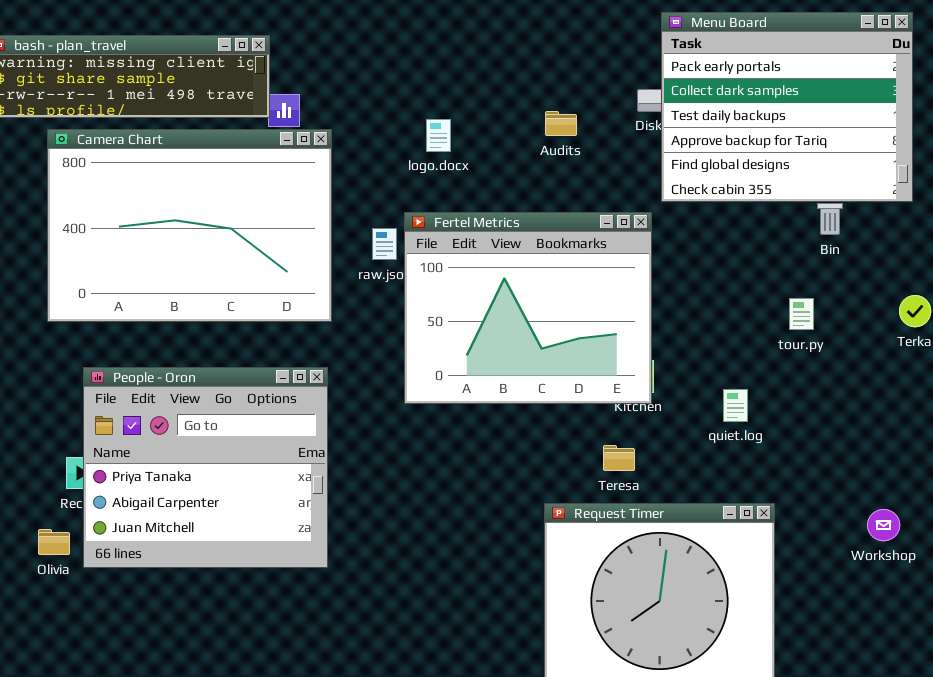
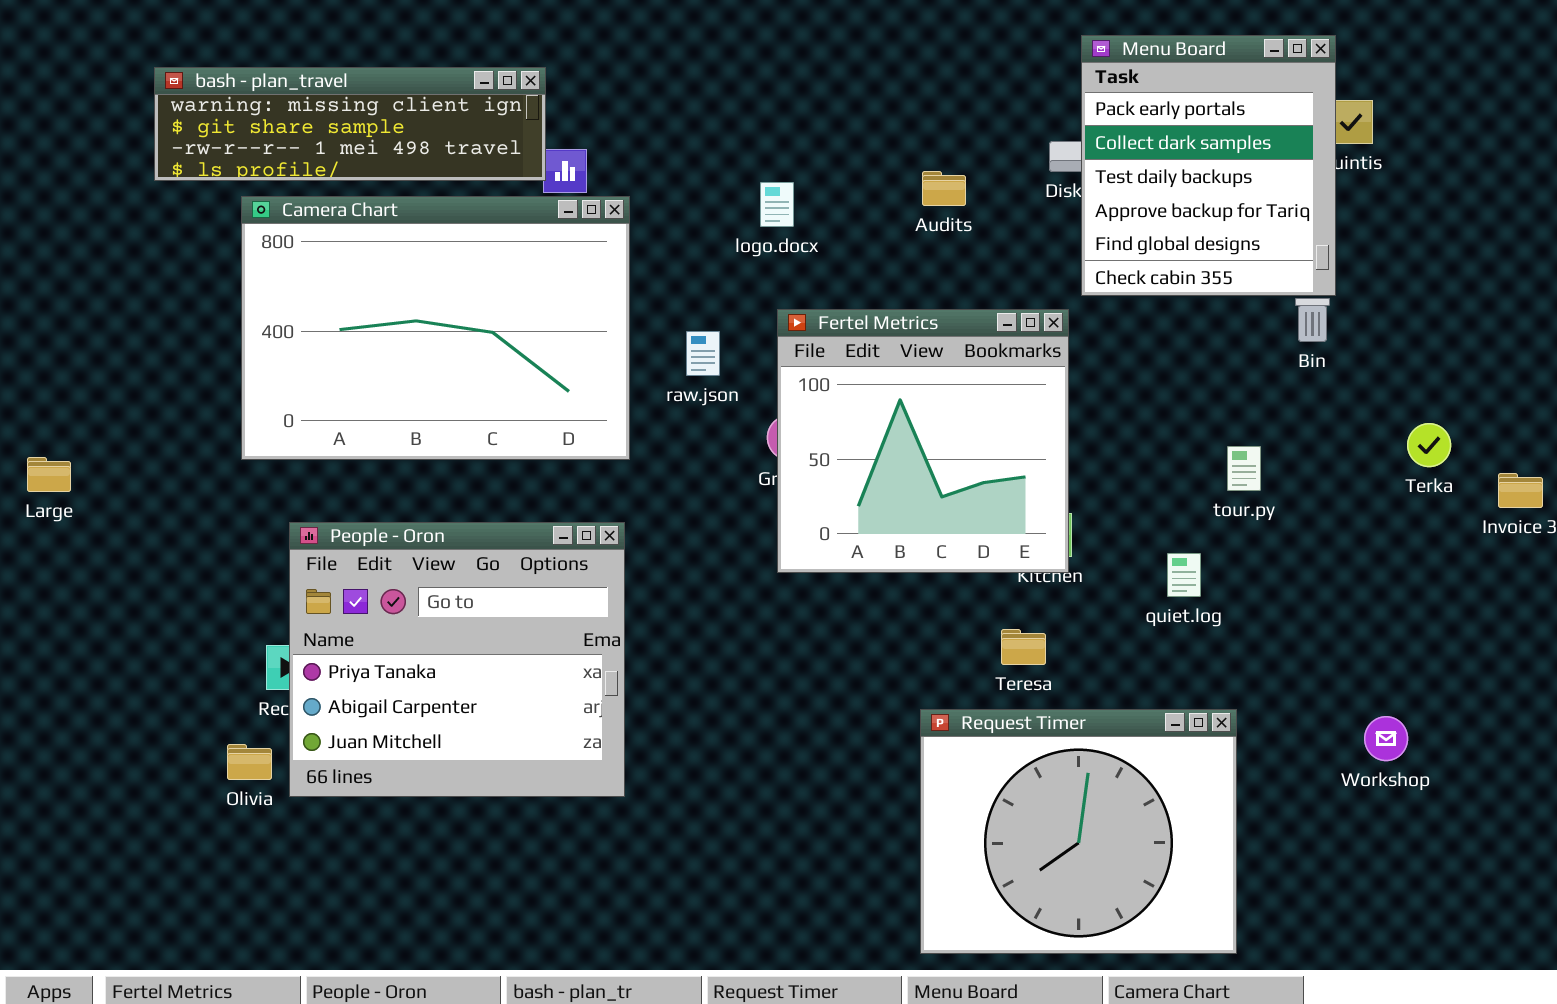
Menu Board: [661,12,913,202] -> [1081,35,1336,296], resized
Fertel Metrics: [404,212,652,404] -> [777,309,1069,573], resized
tour.py: [789,298,814,330] -> [1227,446,1261,491], moved

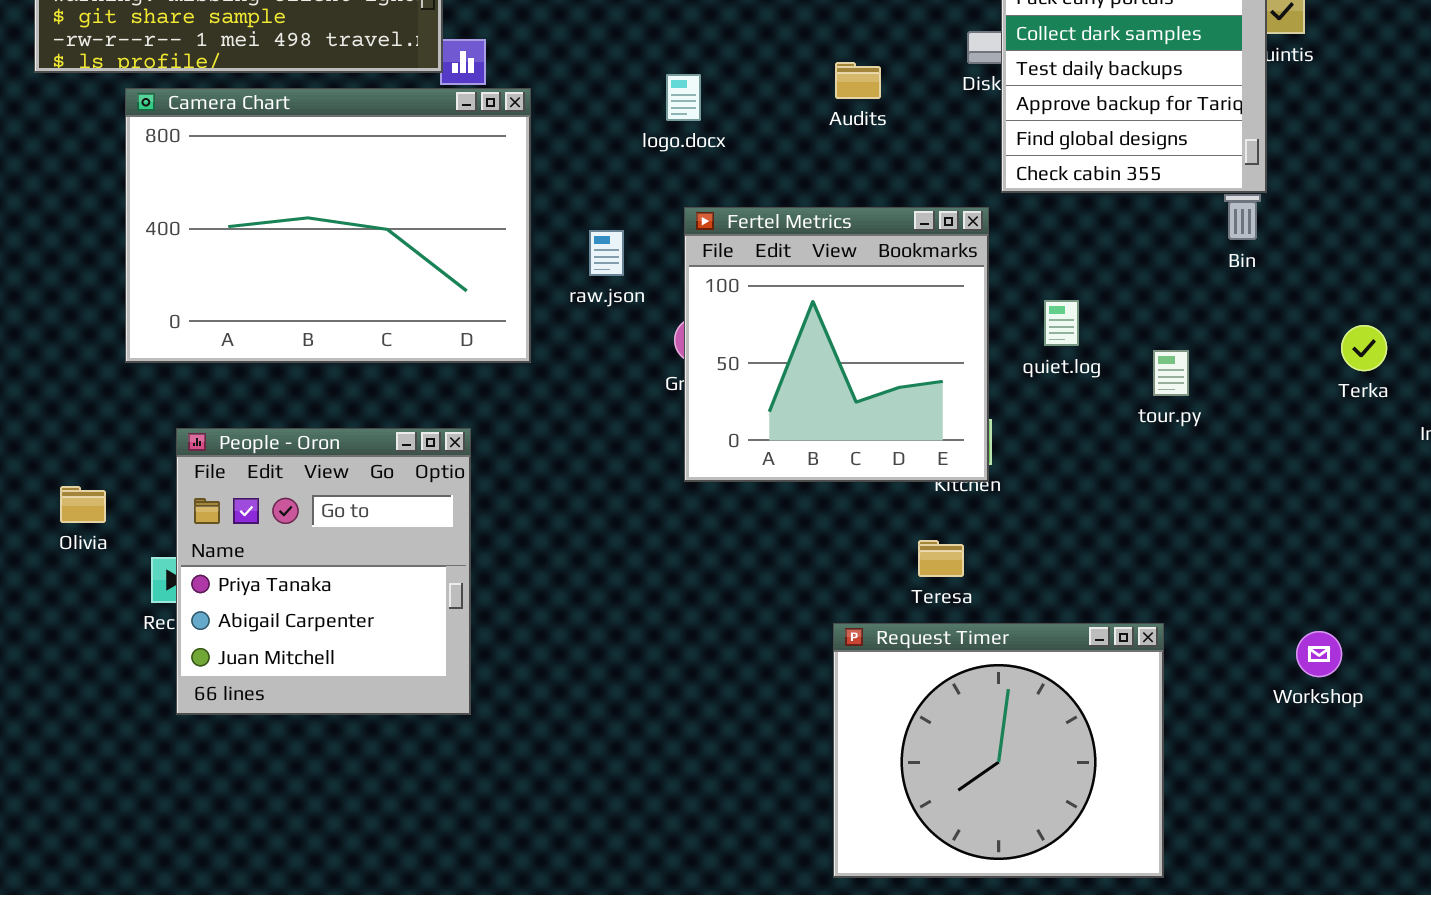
People - Oron: [289,522,625,797] -> [176,428,471,715], resized
quiet.log: [1167,553,1201,597] -> [1044,300,1079,346], moved
Olivia: [227,744,272,780] -> [60,486,106,523], moved

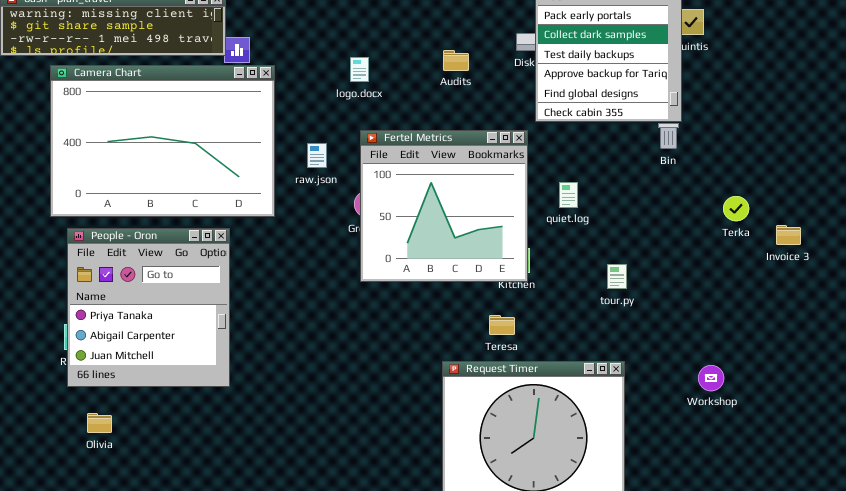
tour.py: [1153,350,1189,396] -> [607,264,627,289], moved
People - Oron: [176,428,471,715] -> [67,228,230,387], moved
Olivia: [60,486,106,523] -> [87,413,112,433], moved

